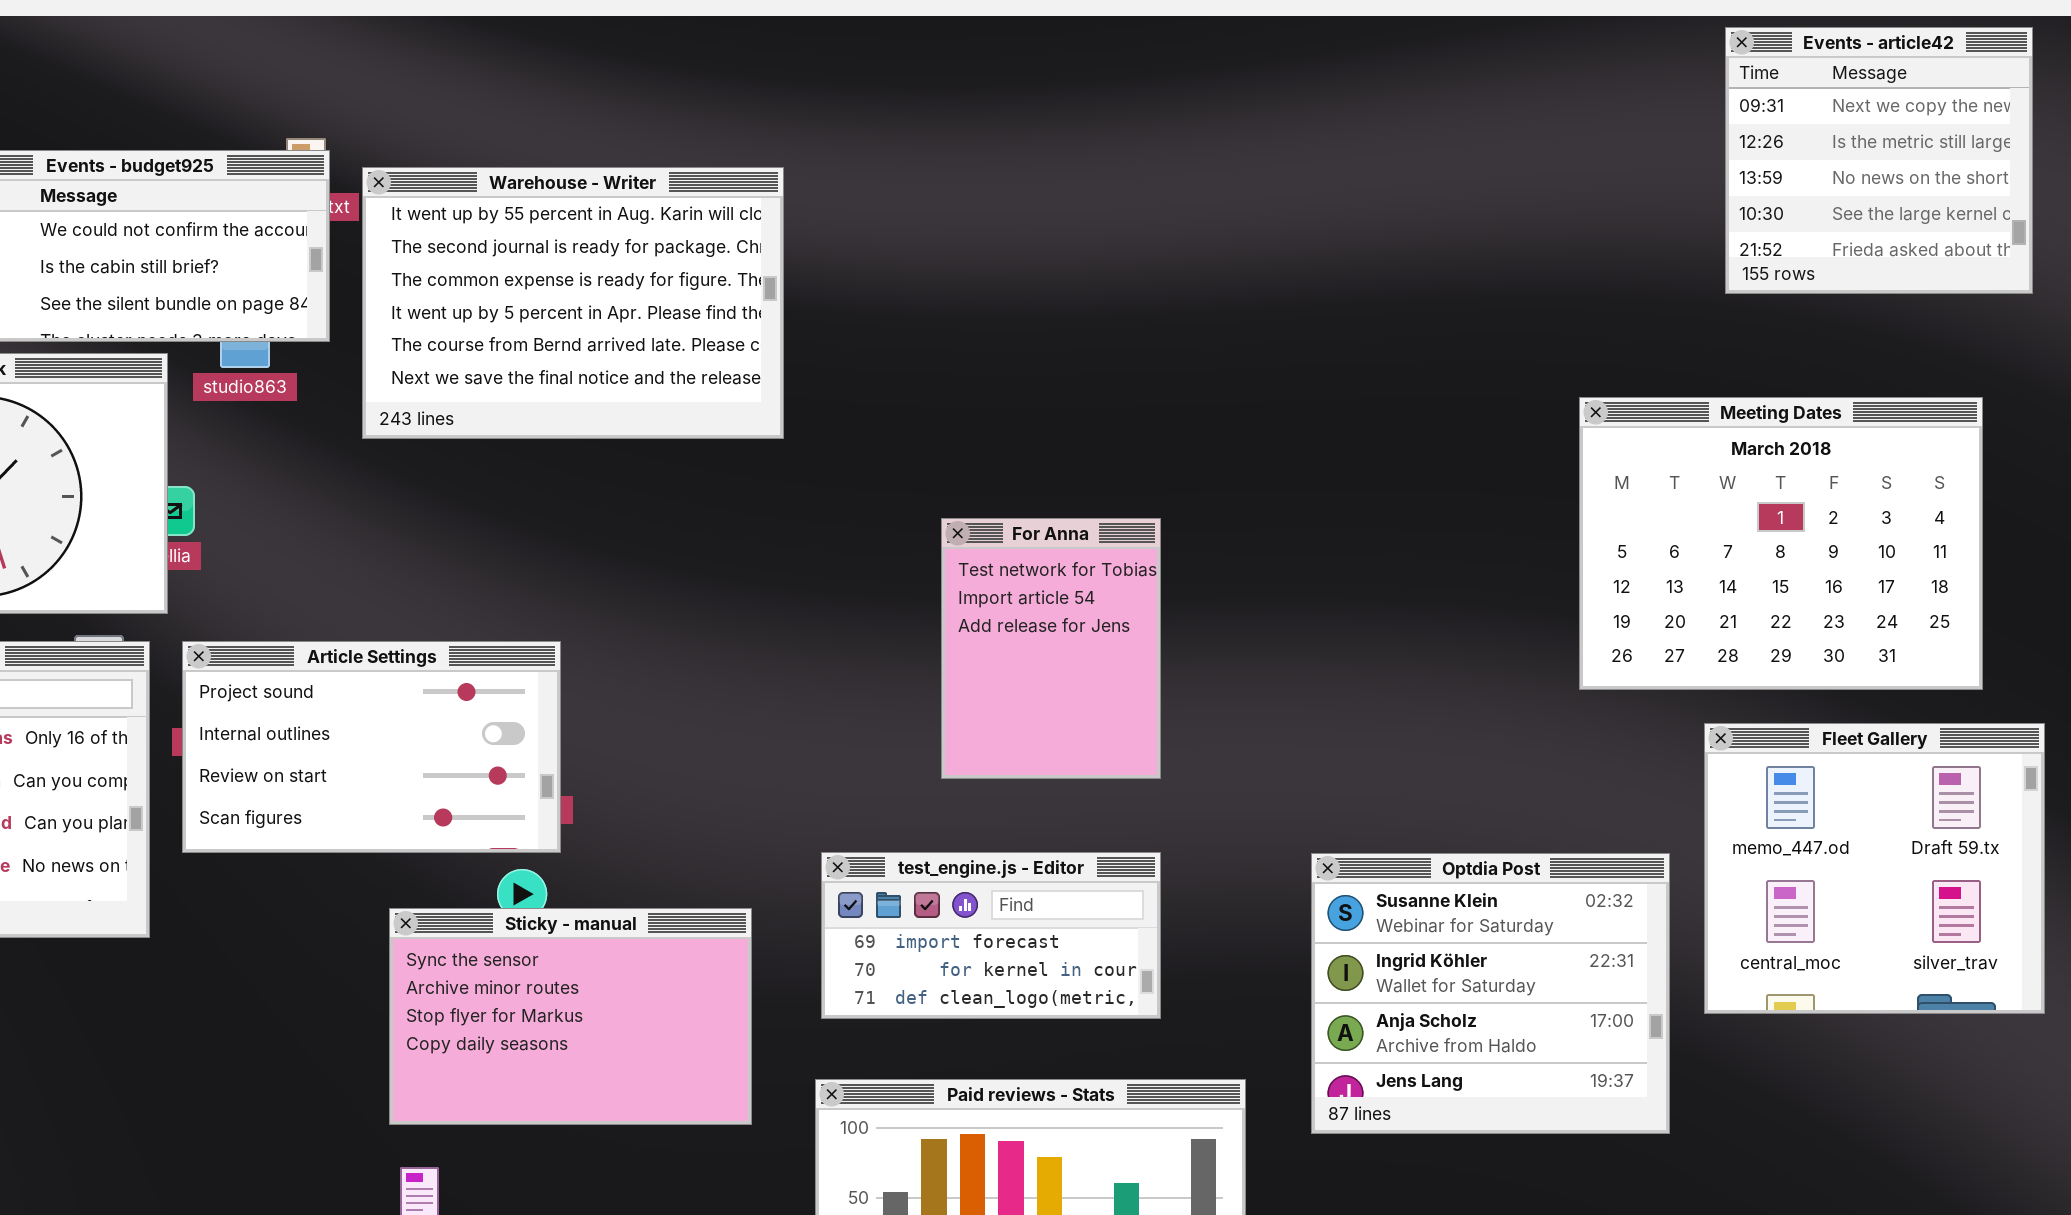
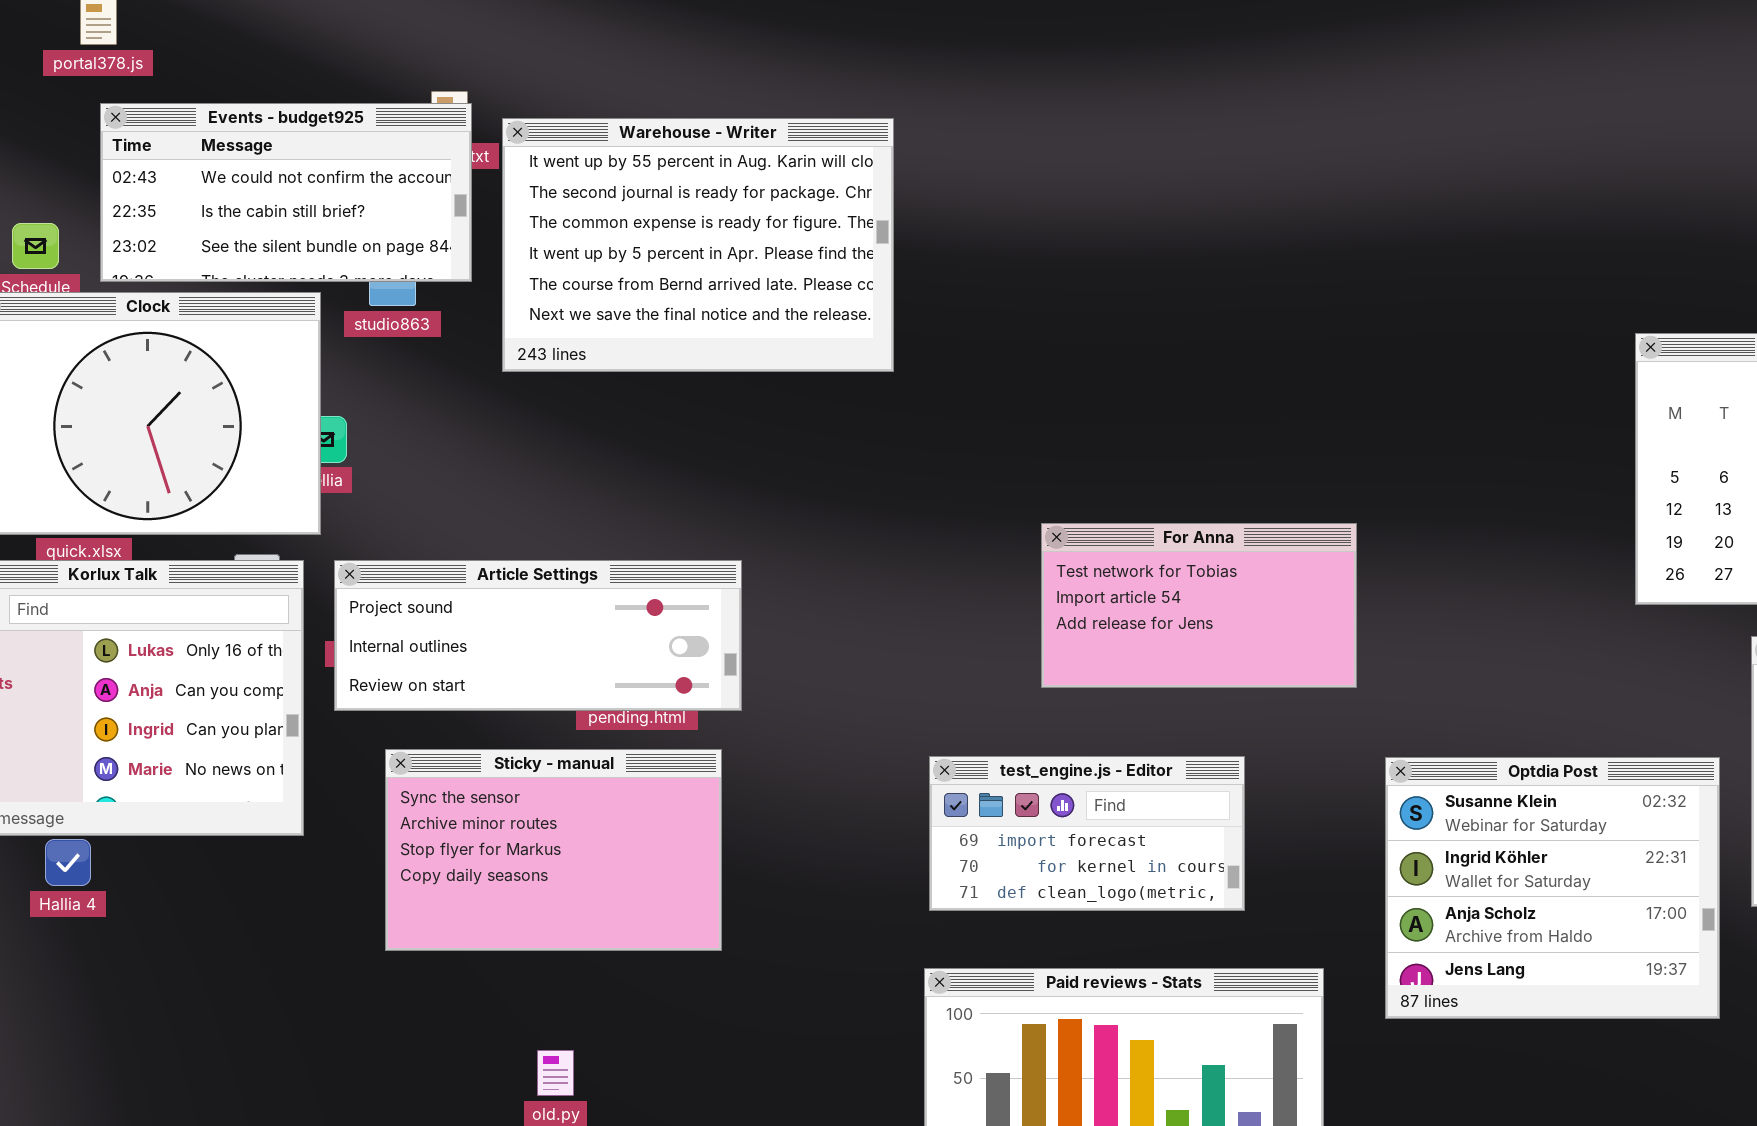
For Anna: [941,518,1161,779] -> [1041,523,1357,688], resized
Article Settings: [182,641,561,853] -> [334,560,742,711], resized
Sticky - manual: [389,908,752,1125] -> [385,749,722,951], moved

